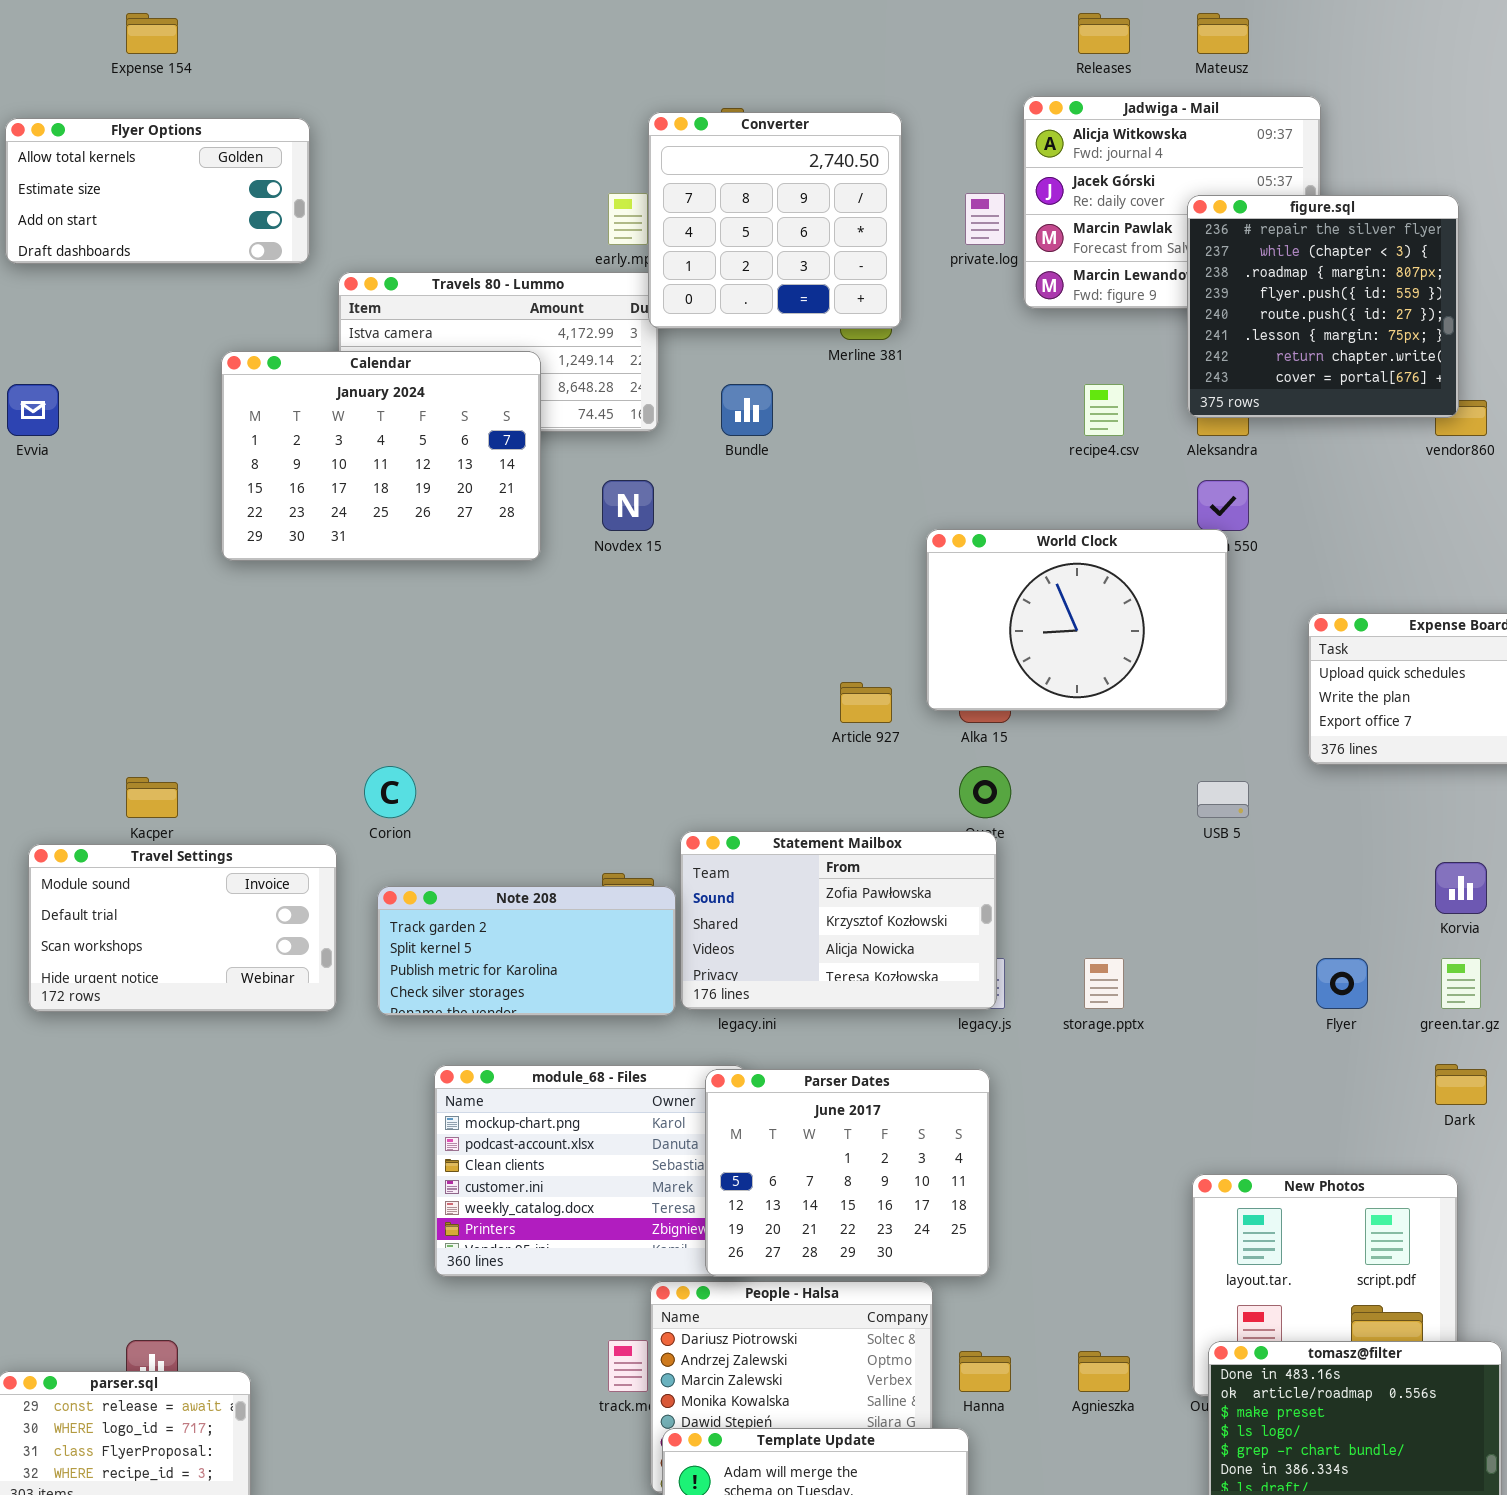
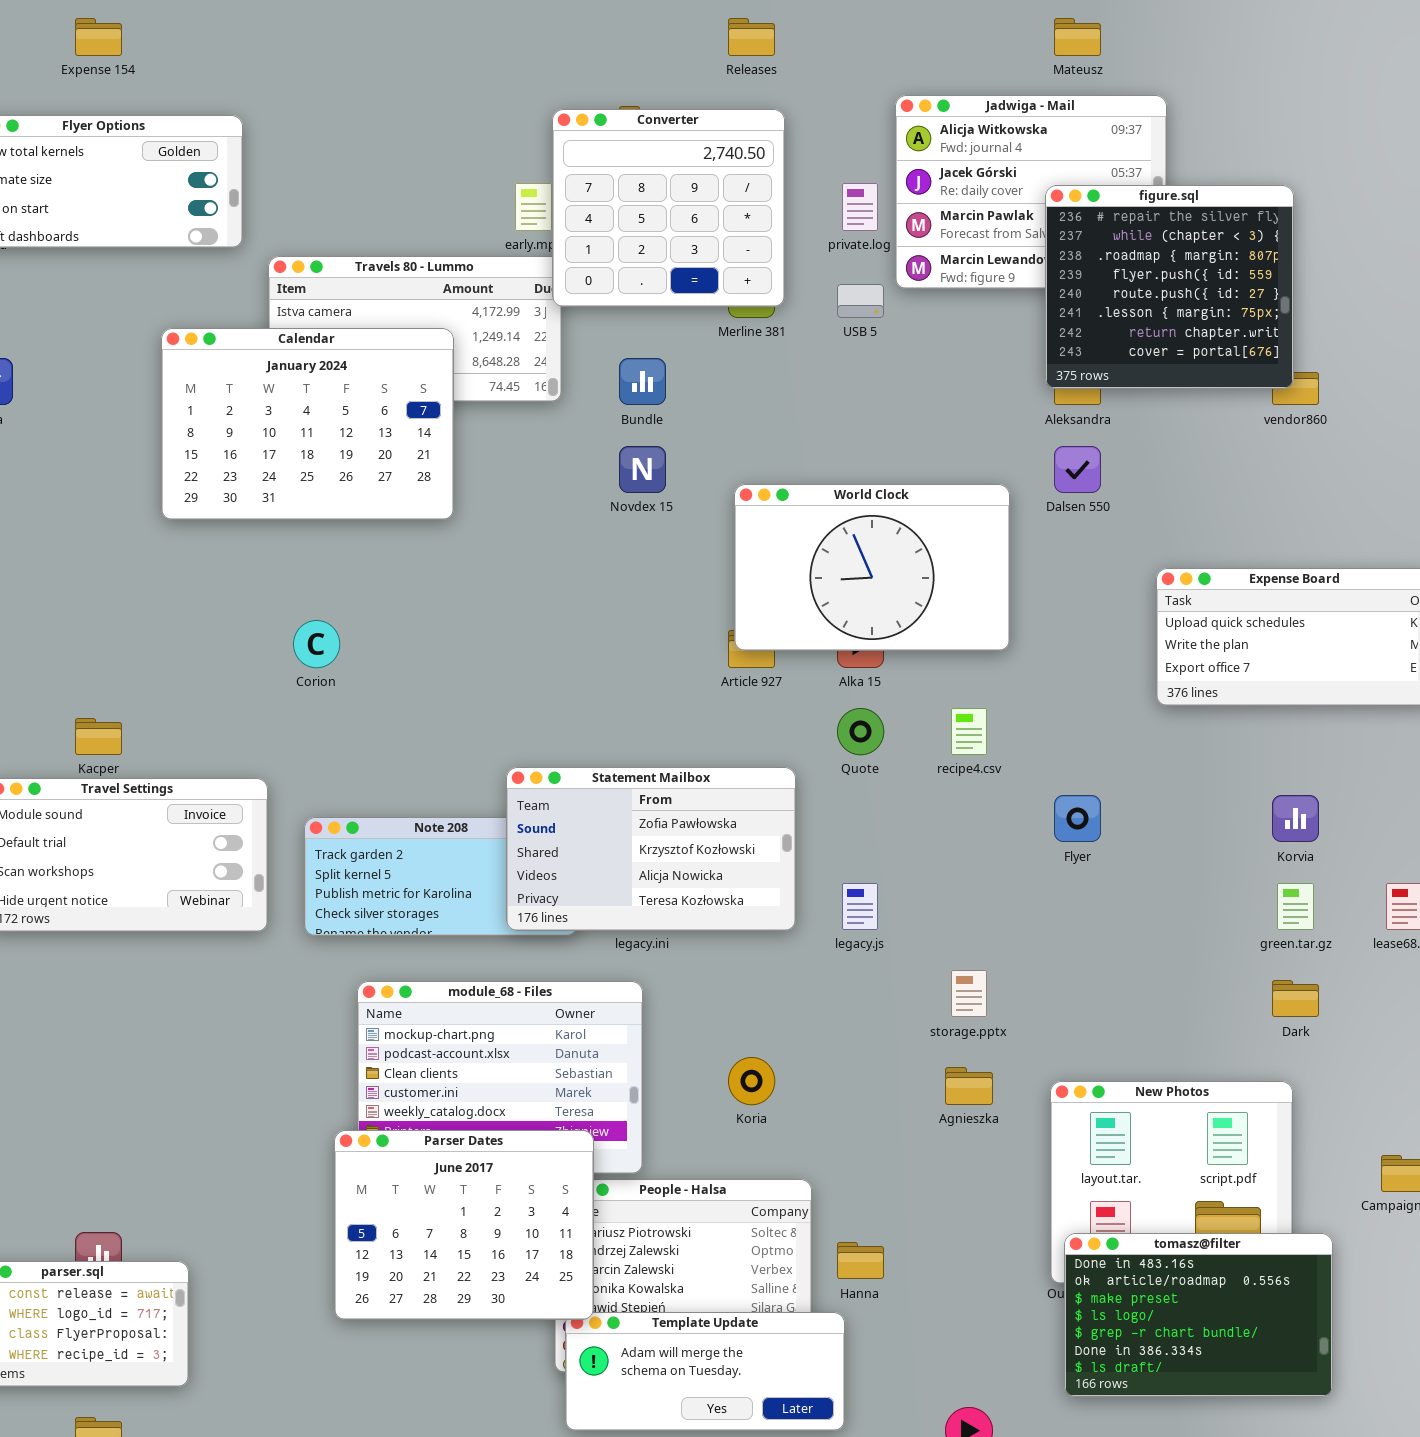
Releases: [1078,13,1130,54] -> [728,18,775,56], moved
recipe4.csv: [1084,384,1124,436] -> [951,708,987,755], moved
Novdex 15: [602,480,654,531] -> [619,446,666,493], moved
World Clock: [926,529,1228,711] -> [734,484,1010,651], moved
Corion: [364,766,416,818] -> [293,620,340,668], moved
USB 5: [1197,781,1249,818] -> [837,284,884,318], moved
Statement Mailbox: [680,831,997,1010] -> [506,767,796,931], moved
storage.pptx: [1084,958,1124,1009] -> [951,970,987,1017], moved
Flyer: [1316,958,1368,1009] -> [1054,795,1101,842], moved
Parser Dates: [705,1069,990,1277] -> [334,1130,594,1320], moved
Agnieszka: [1078,1351,1130,1392] -> [945,1067,993,1105], moved

